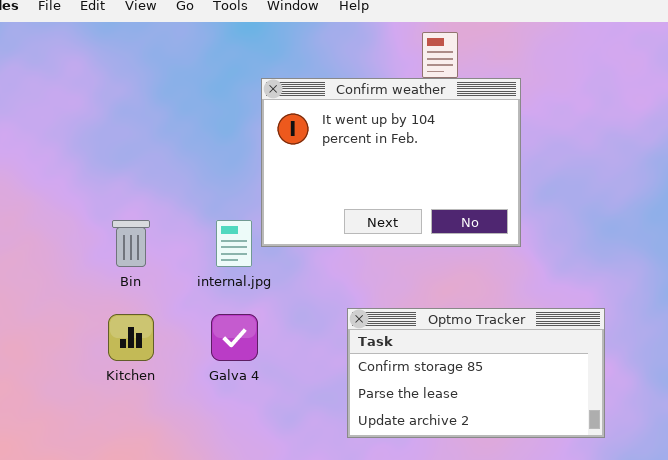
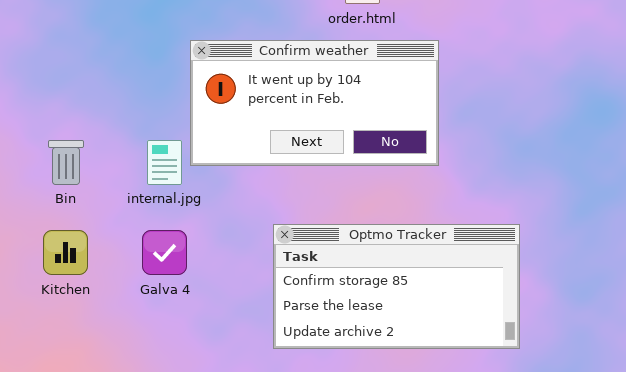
Confirm weather: [261,78,521,247] -> [190,40,439,166], resized

